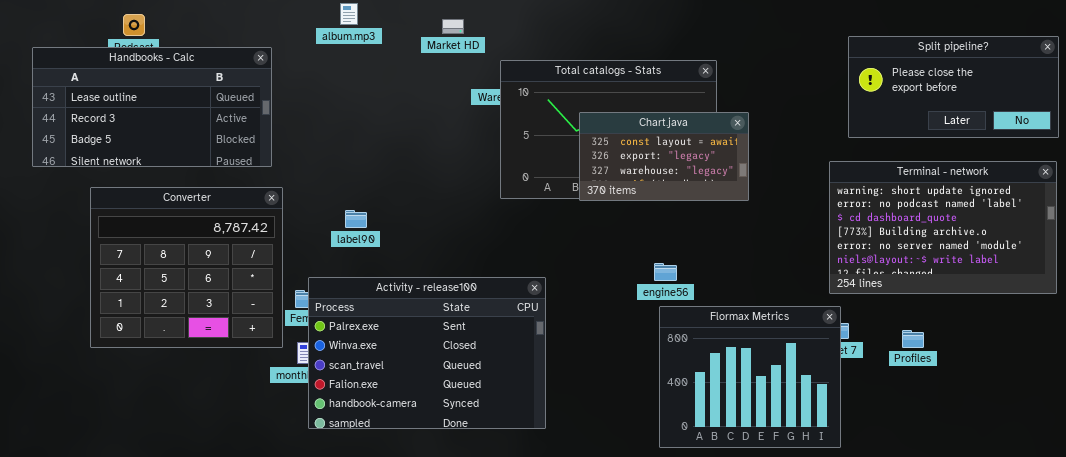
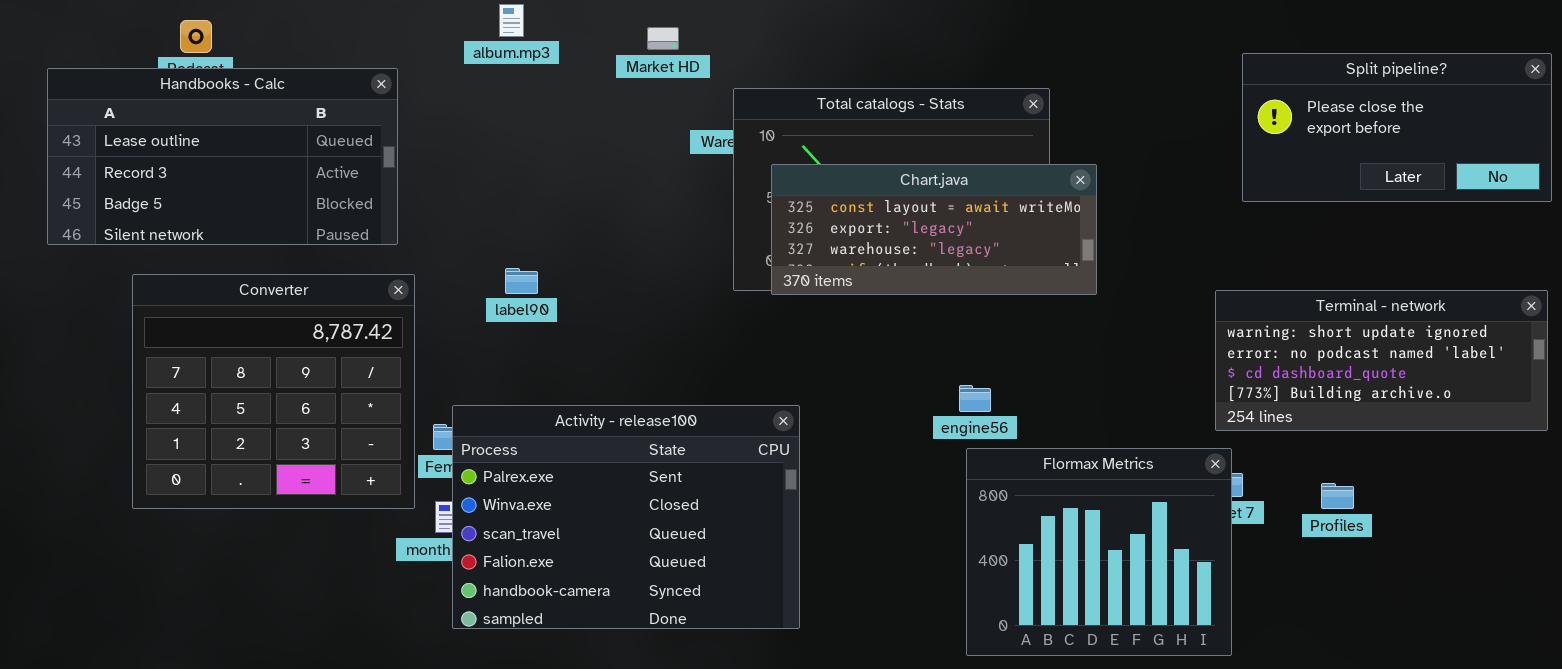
Chart.java: [579,112,749,201] -> [771,164,1097,295], resized
Terminal - network: [829,161,1057,294] -> [1215,290,1548,431], resized
label90: [345,210,367,228] -> [505,268,538,294], moved

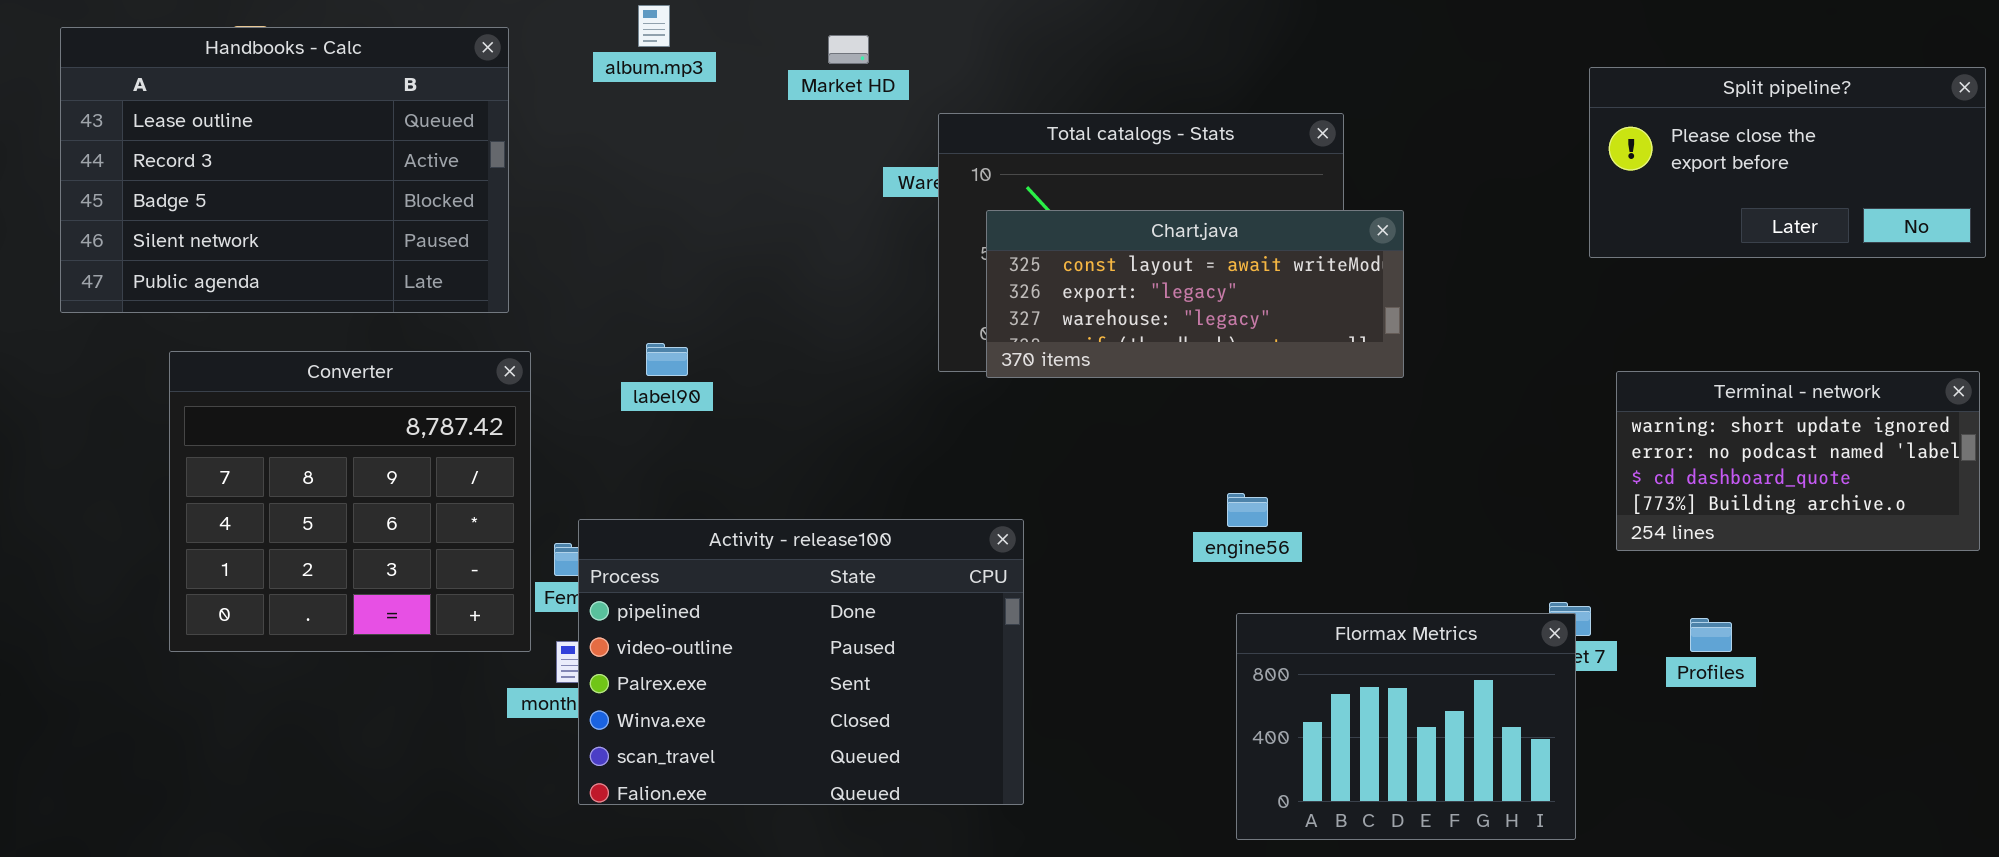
Handbooks - Calc: [47,68,398,245] -> [60,27,509,313], resized
Terminal - network: [1215,290,1548,431] -> [1616,371,1980,551], resized
Activity - release100: [452,405,800,629] -> [578,519,1024,805], scrolled up 2 rows
Flormax Metrics: [966,448,1232,656] -> [1236,613,1576,840], resized

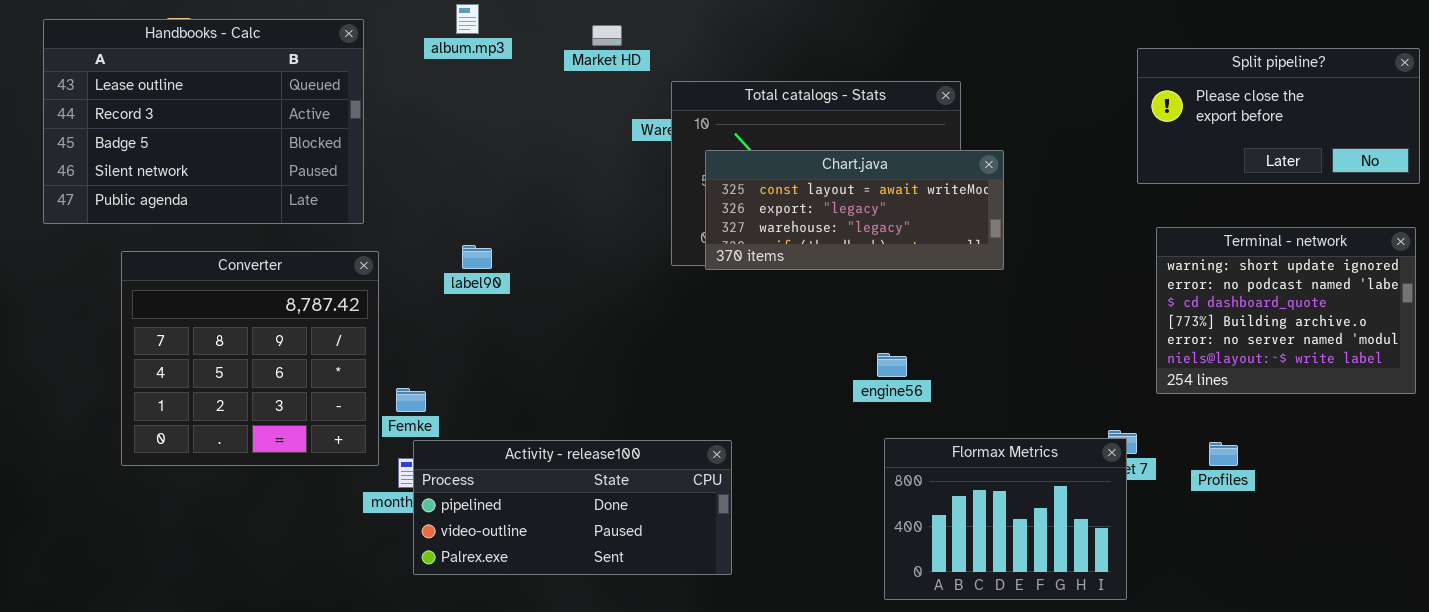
Terminal - network: [1616,371,1980,551] -> [1156,227,1416,394], resized
Activity - release100: [578,519,1024,805] -> [413,440,732,575], resized

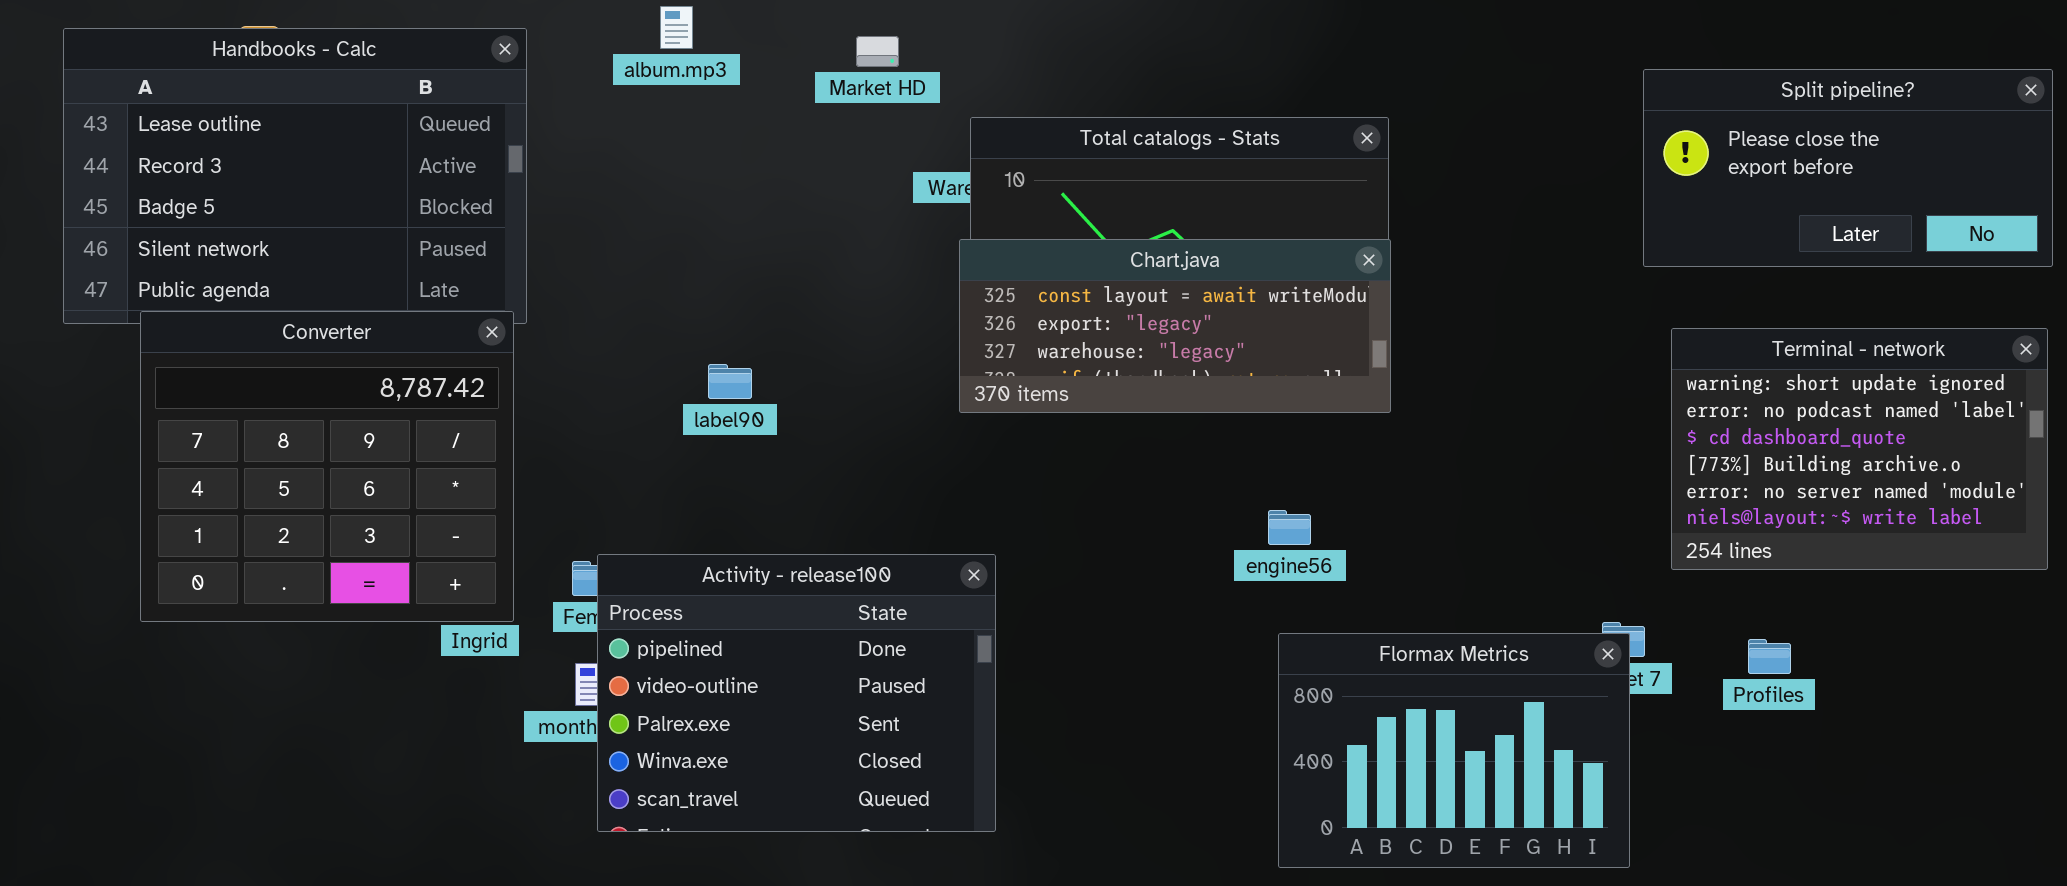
Chart.java: [705,150,1004,270] -> [959,239,1391,413], moved
label90: [462,245,492,269] -> [708,364,752,399], moved
Converter: [121,251,379,466] -> [140,311,514,622], moved
Activity - release100: [413,440,732,575] -> [597,554,996,832], resized

